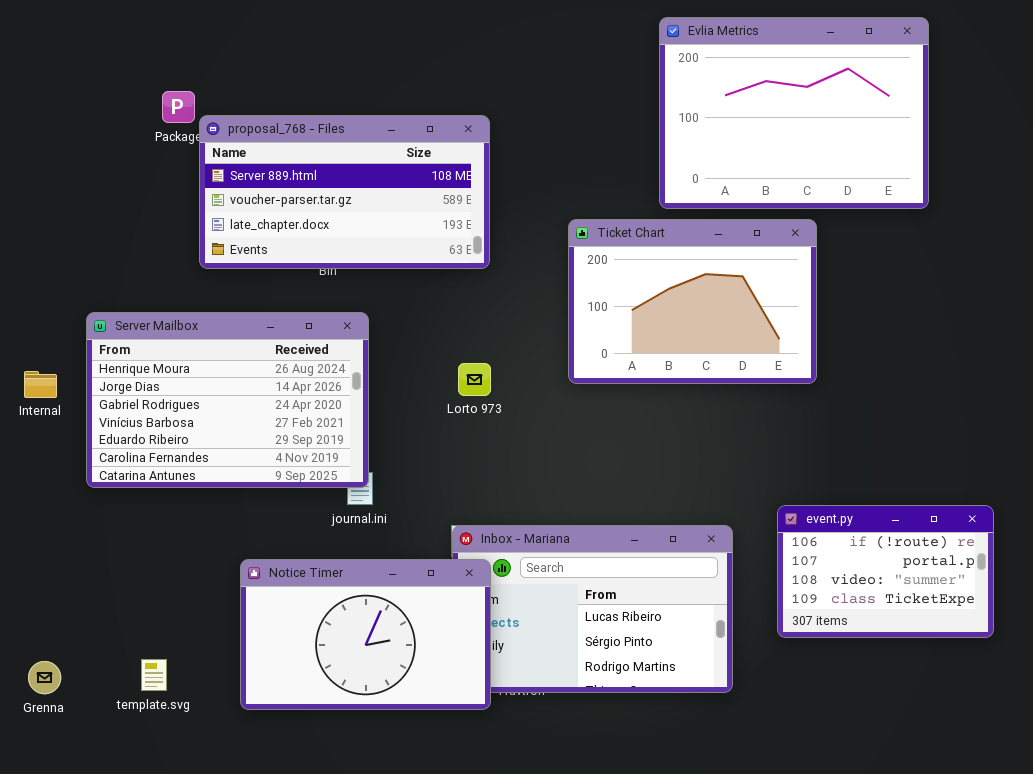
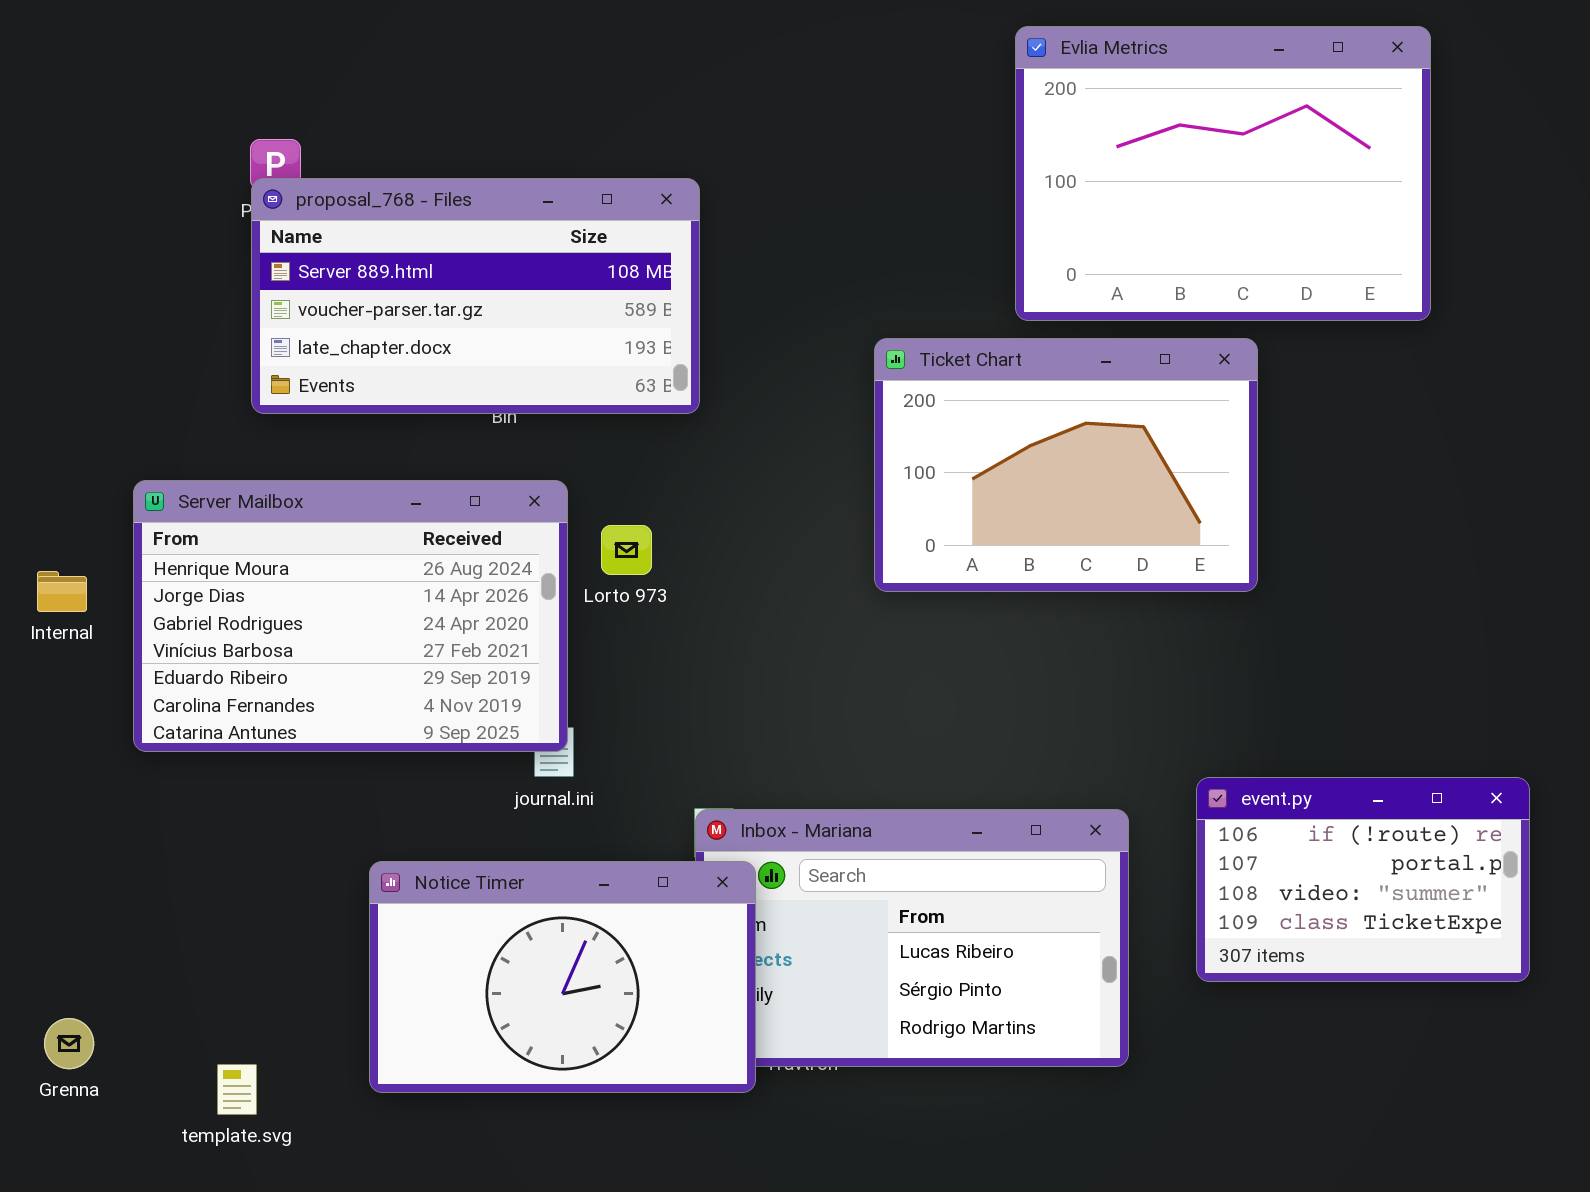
proposal_768 - Files: [199,115,490,269] -> [251,178,700,414], moved
Lorto 973: [458,363,491,396] -> [601,525,652,575], moved
template.svg: [141,659,167,691] -> [217,1064,257,1115], moved

